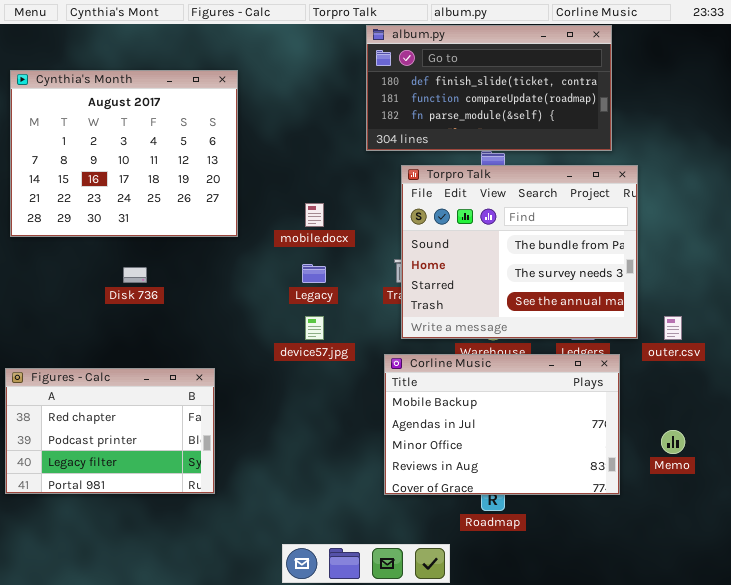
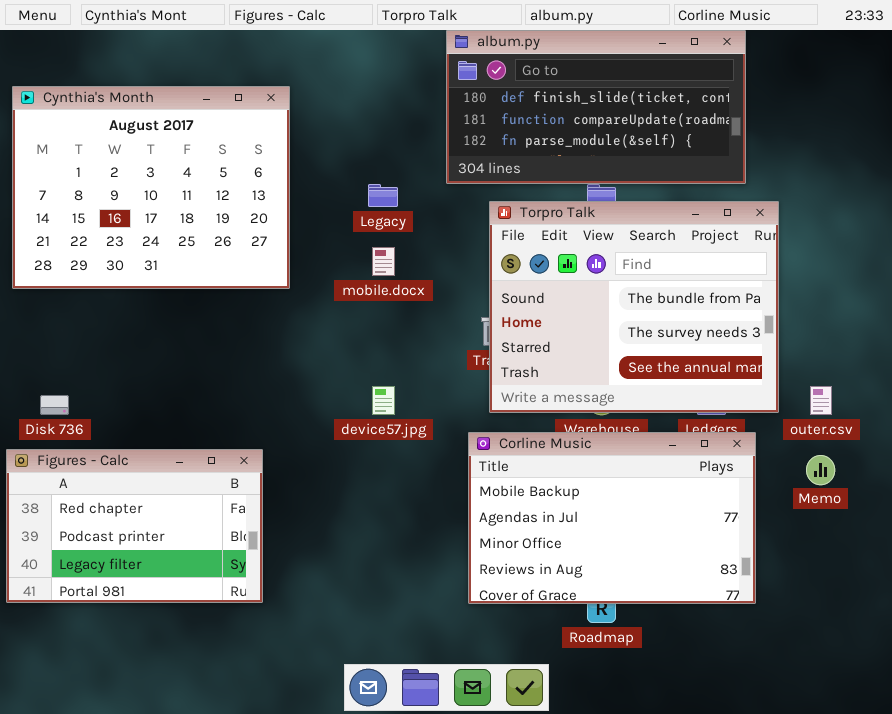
Legacy: [302,264,326,283] -> [368,184,398,207], moved
Disk 736: [123,267,147,283] -> [40,395,69,415], moved
Memo: [661,430,685,454] -> [806,455,835,485], moved

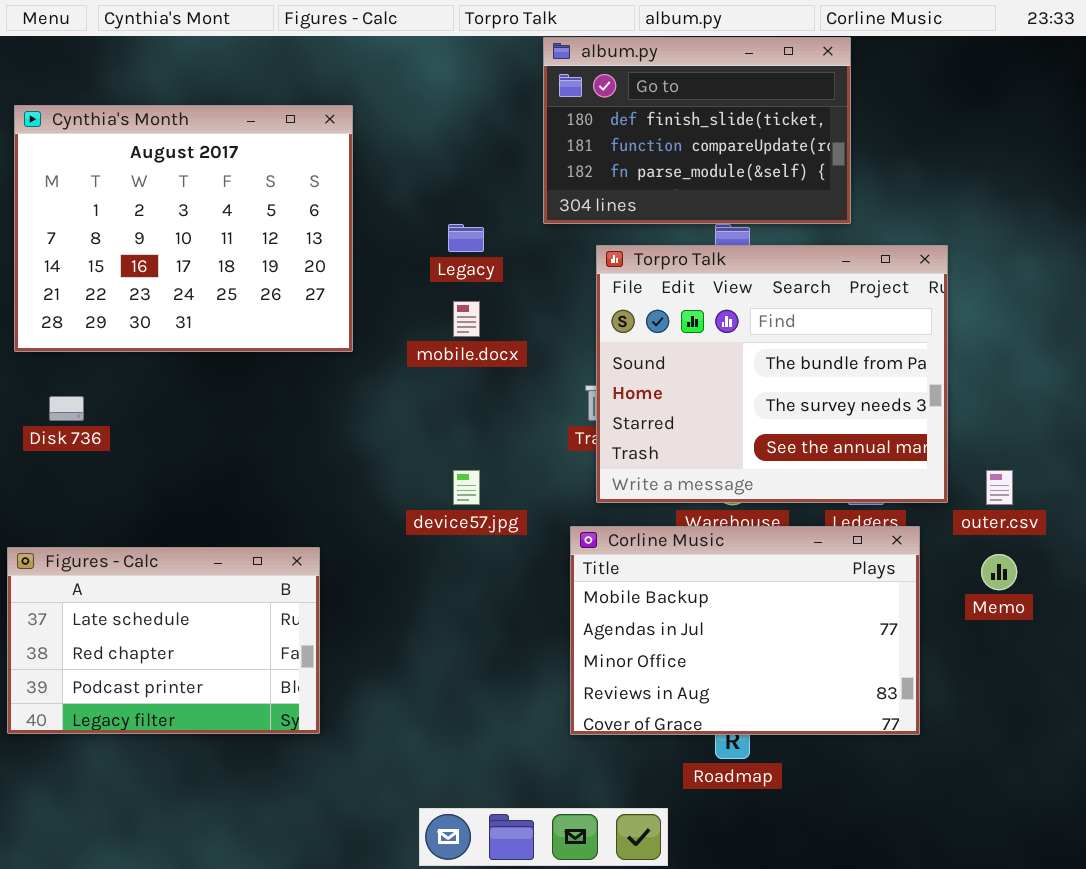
album.py: [446,30,746,184] -> [543,37,851,224], resized
Disk 736: [40,395,69,415] -> [49,396,84,421], moved
Figures - Calc: [6,449,263,603] -> [7,547,320,734], scrolled up 1 row

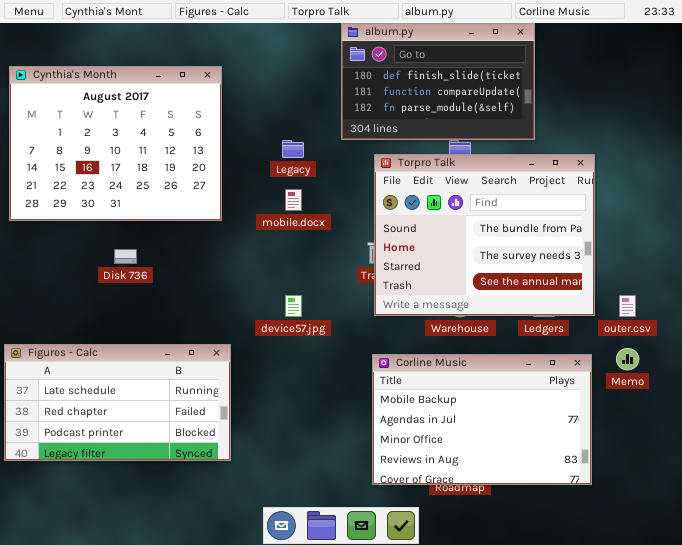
Disk 736: [49,396,84,421] -> [114,249,137,264], moved
Corline Music: [570,526,920,735] -> [372,354,592,485], moved
Figures - Calc: [7,547,320,734] -> [4,344,231,461], resized

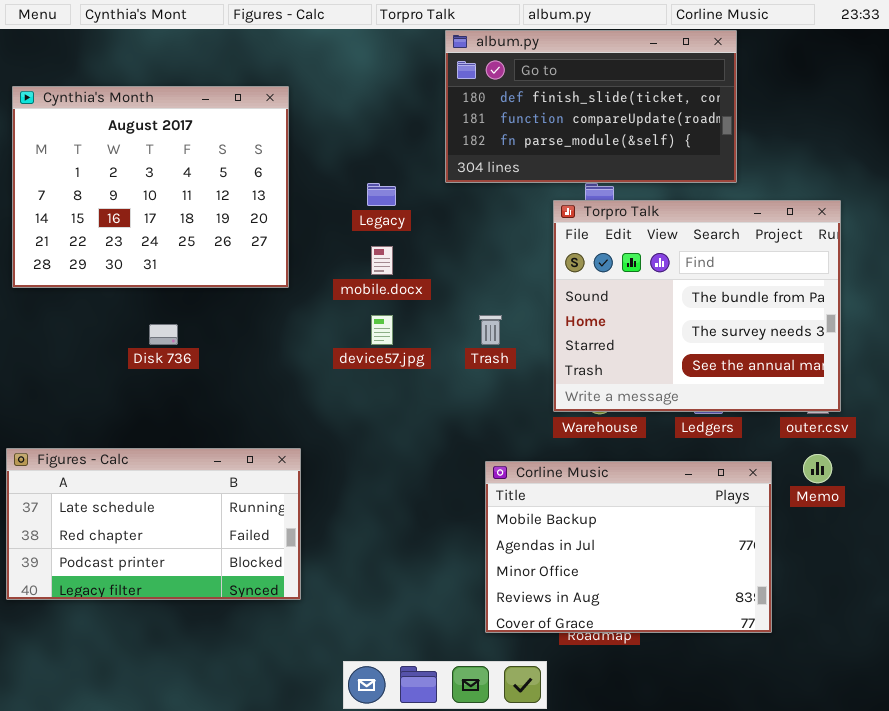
album.py: [341,23,535,140] -> [445,30,737,183], resized
Torpro Talk: [374,154,595,316] -> [553,200,841,412], moved
device57.jpg: [285,295,302,317] -> [371,315,393,345], moved

